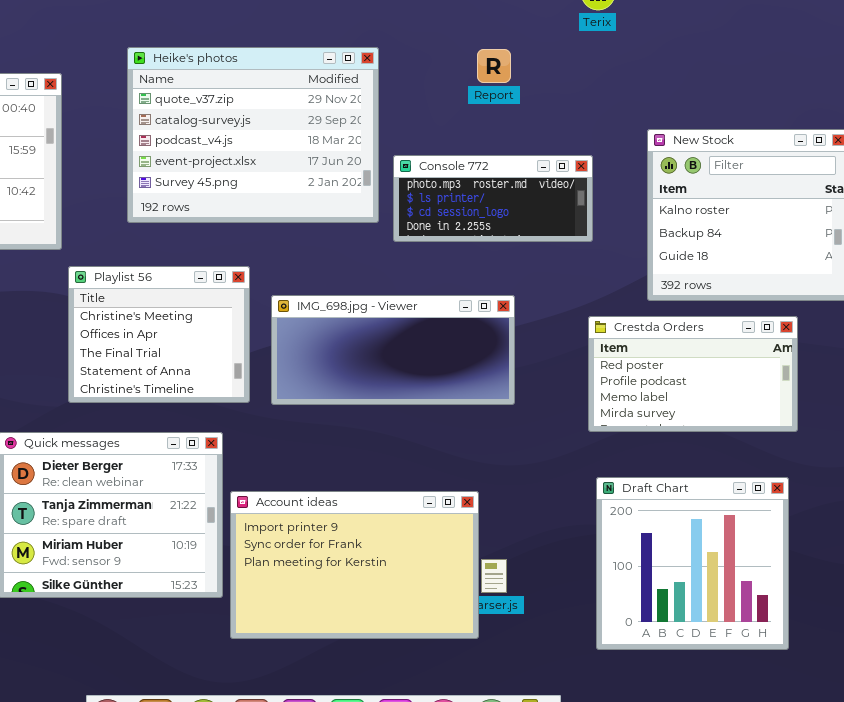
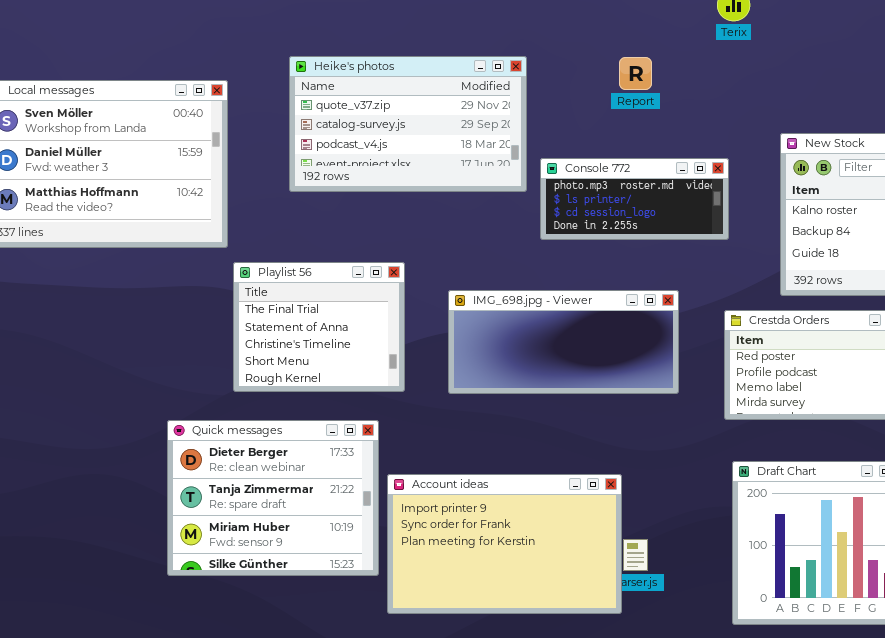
Heike's photos: [127,47,379,223] -> [289,56,527,192], resized
Playlist 56: [68,266,250,403] -> [233,262,405,392], scrolled down 2 rows
IMG_698.jpg - Viewer: [271,295,515,405] -> [448,290,679,394], moved

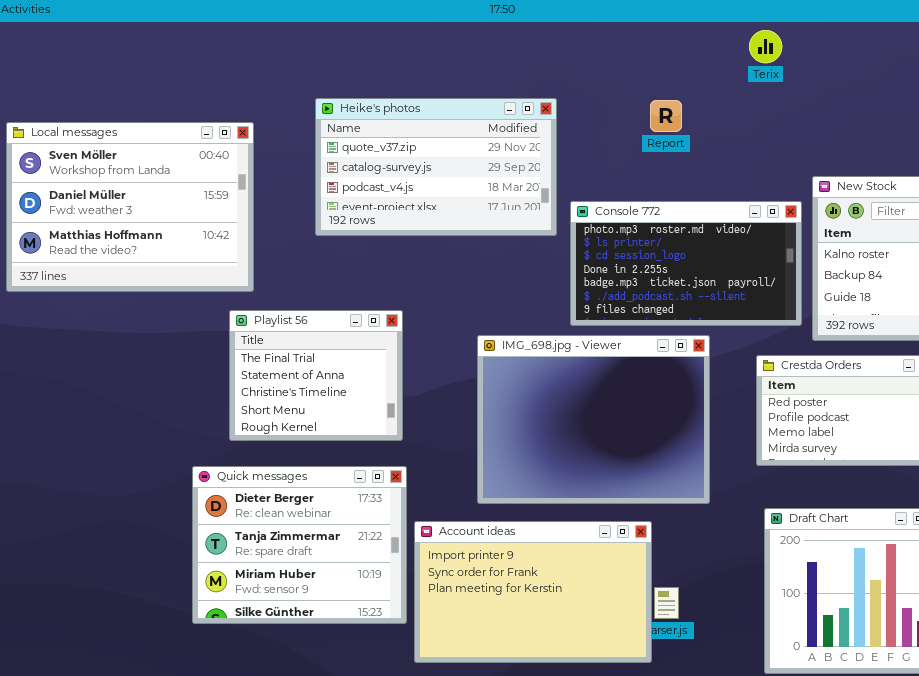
Console 772: [540,158,729,240] -> [570,201,802,326], resized
Playlist 56: [233,262,405,392] -> [229,310,403,441], moved
IMG_698.jpg - Viewer: [448,290,679,394] -> [477,335,710,504], resized

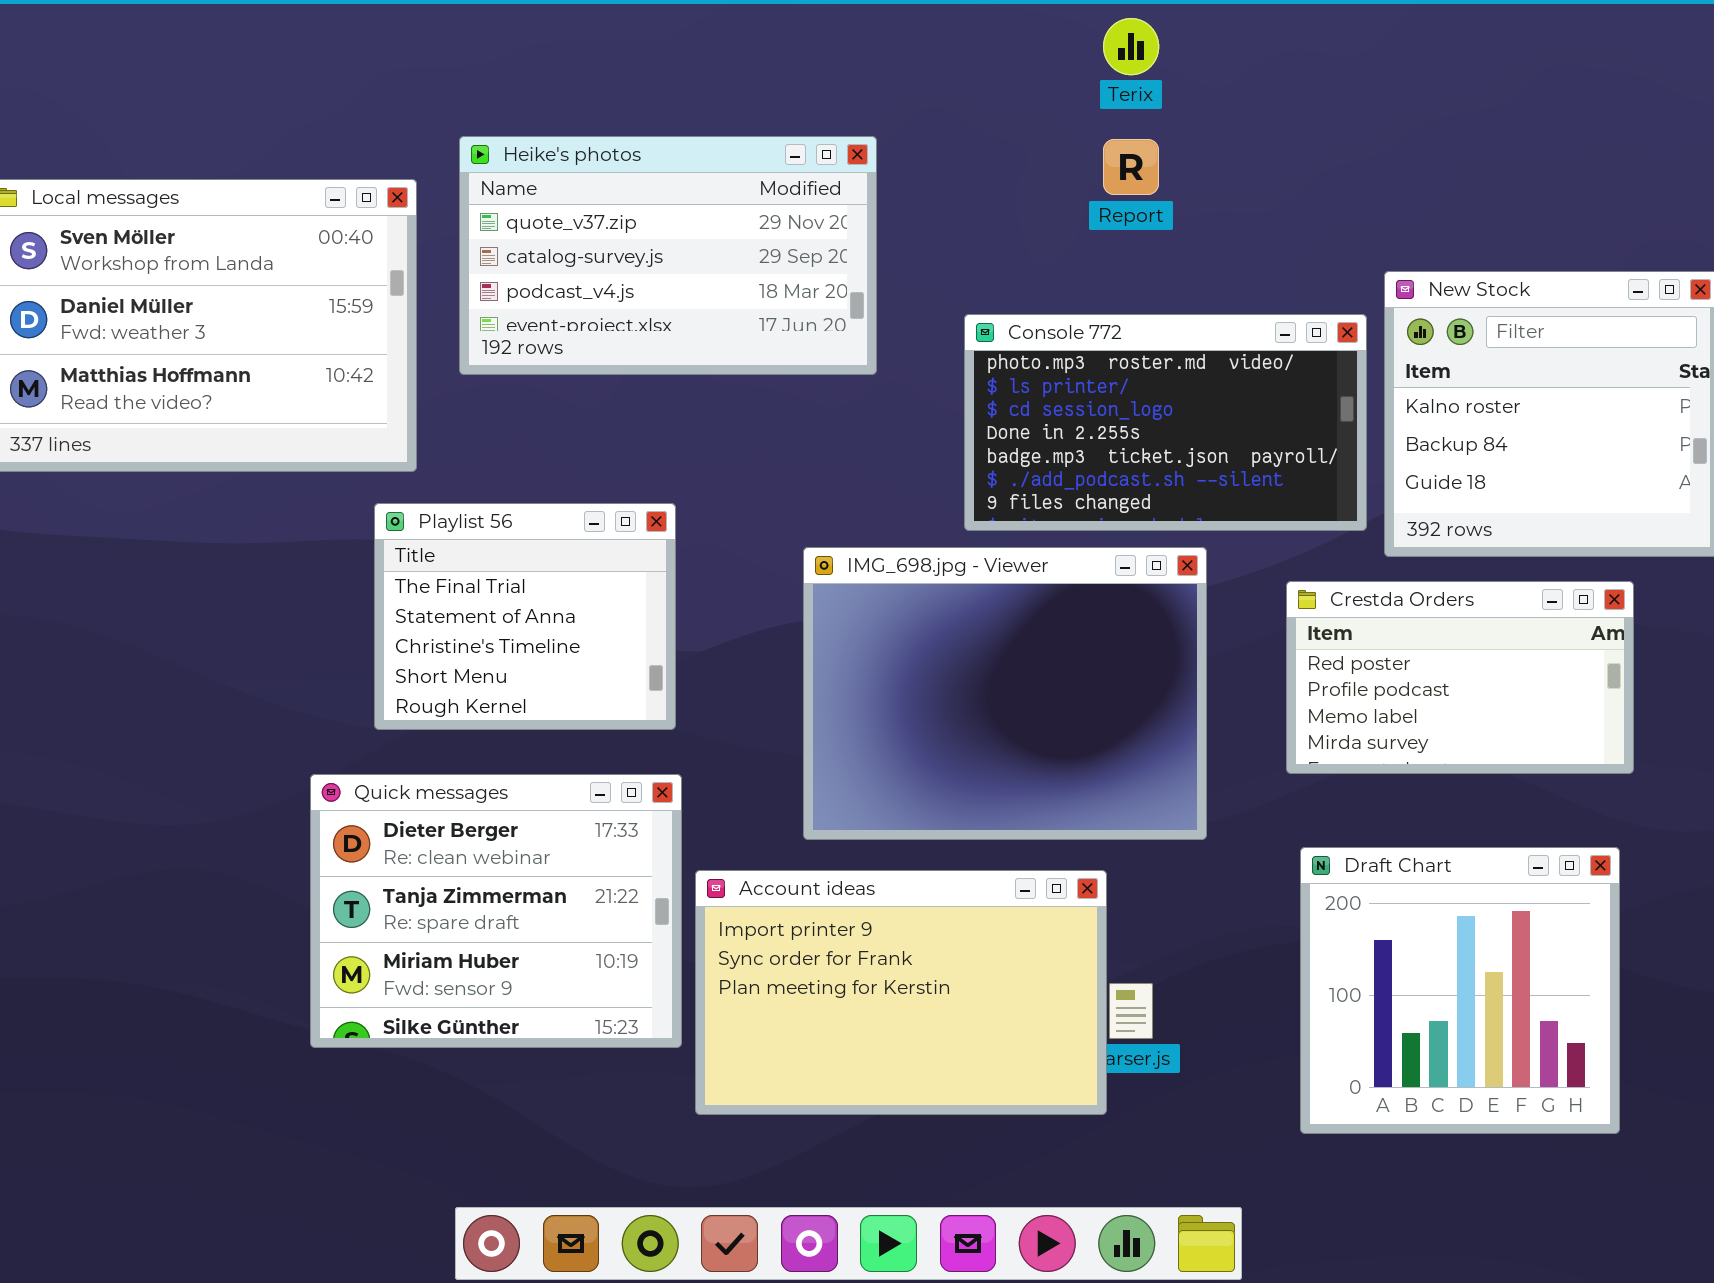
Terix: [749,30,782,63] -> [1103,18,1159,75], moved
Heike's photos: [315,98,557,236] -> [459,136,877,375], moved

